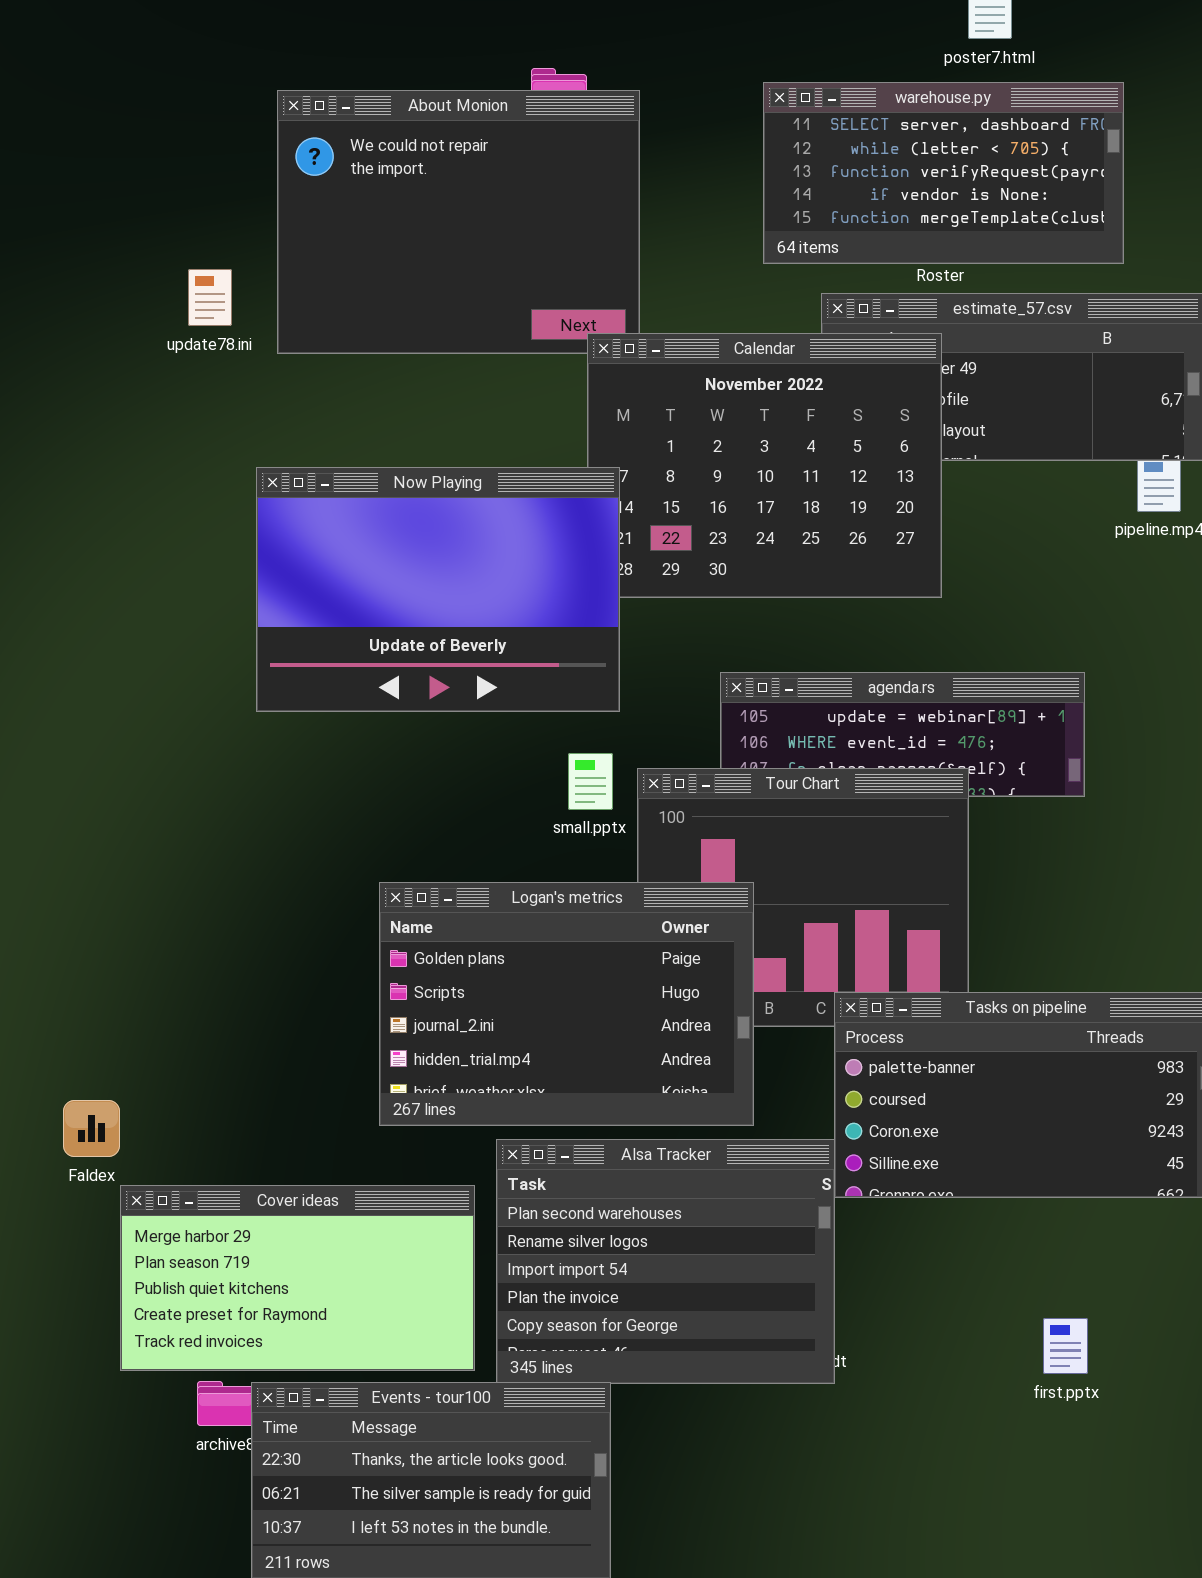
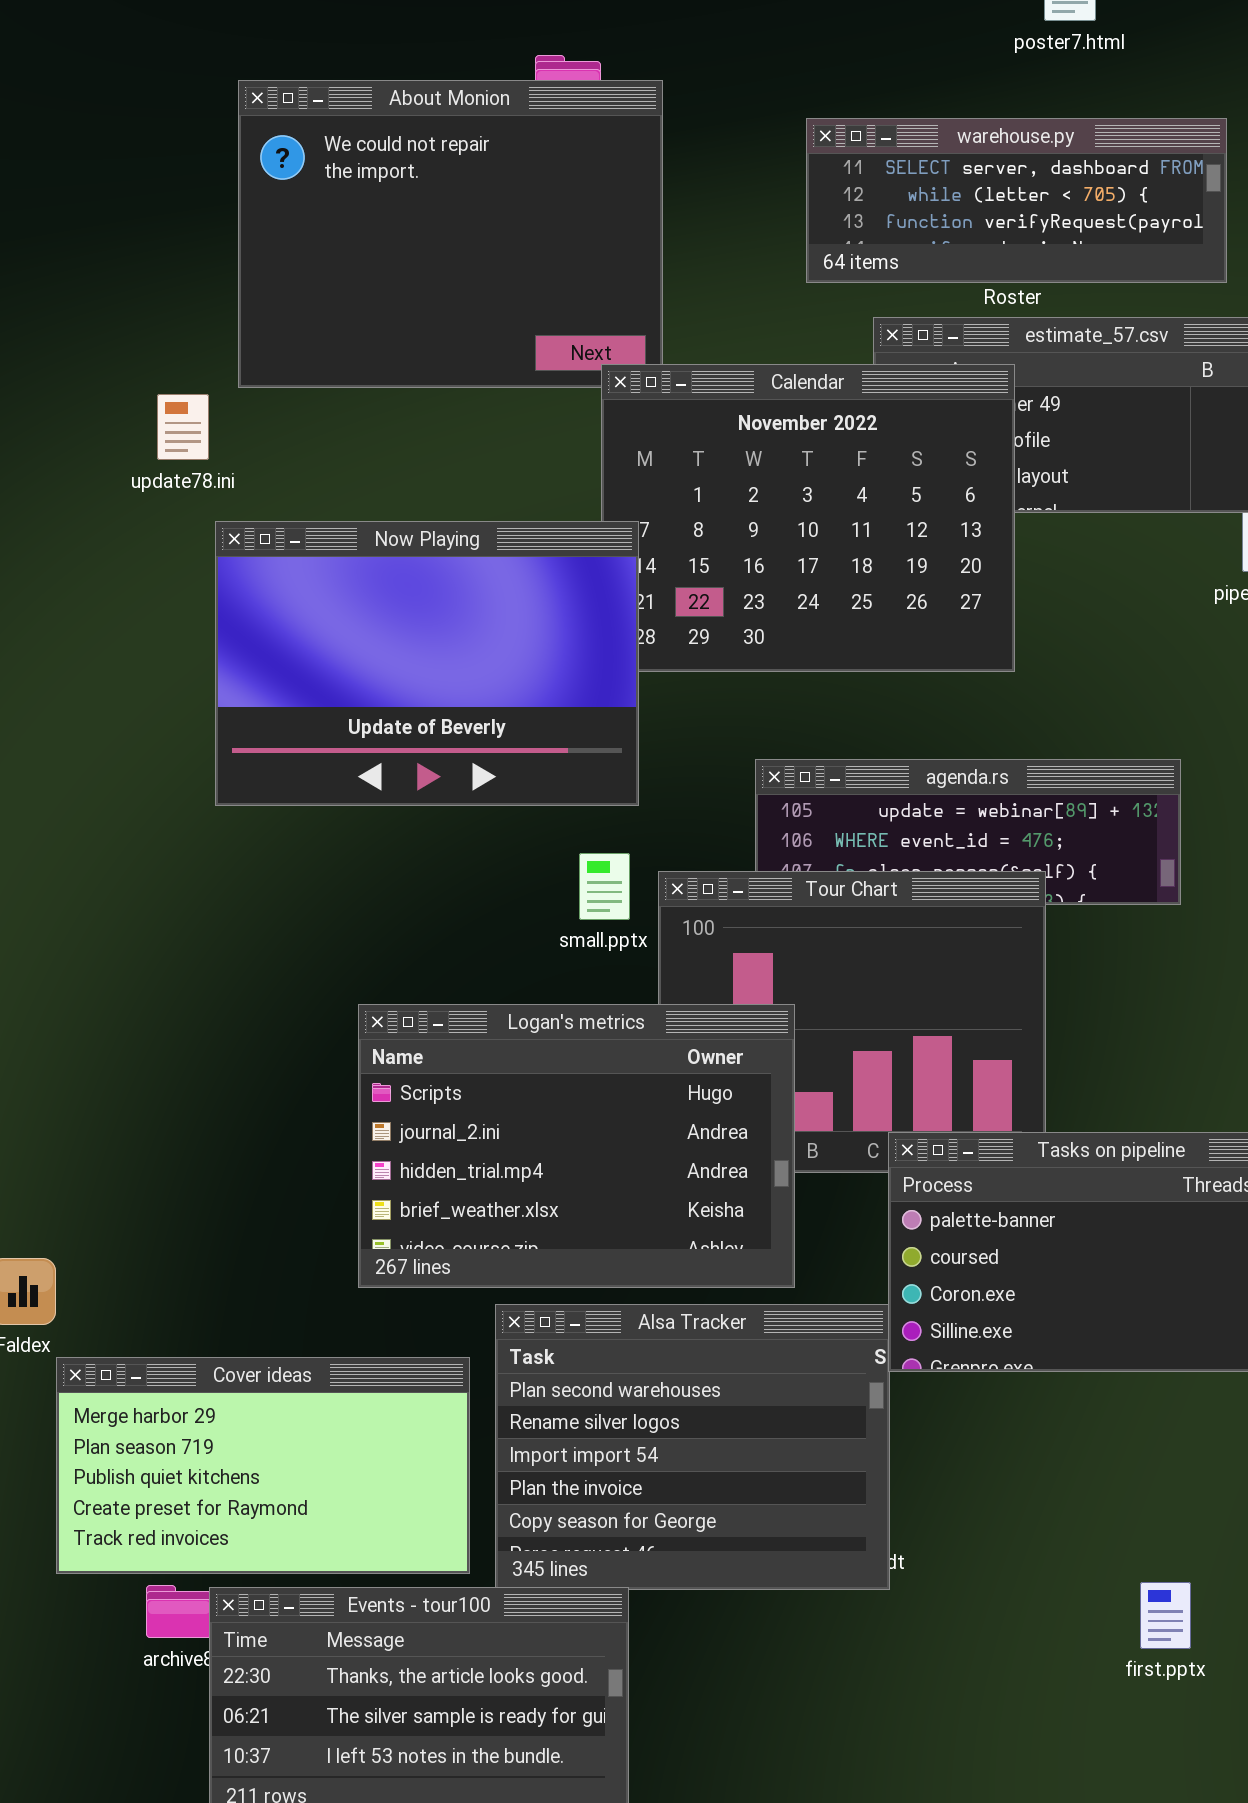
warehouse.py: [763,82,1124,264] -> [806,118,1227,283], resized
update78.ini: [188,269,232,326] -> [157,394,209,460], moved
Logan's metrics: [379,882,754,1126] -> [358,1004,795,1288], scrolled down 1 row
first.pptx: [1043,1318,1088,1374] -> [1140,1582,1191,1649], moved

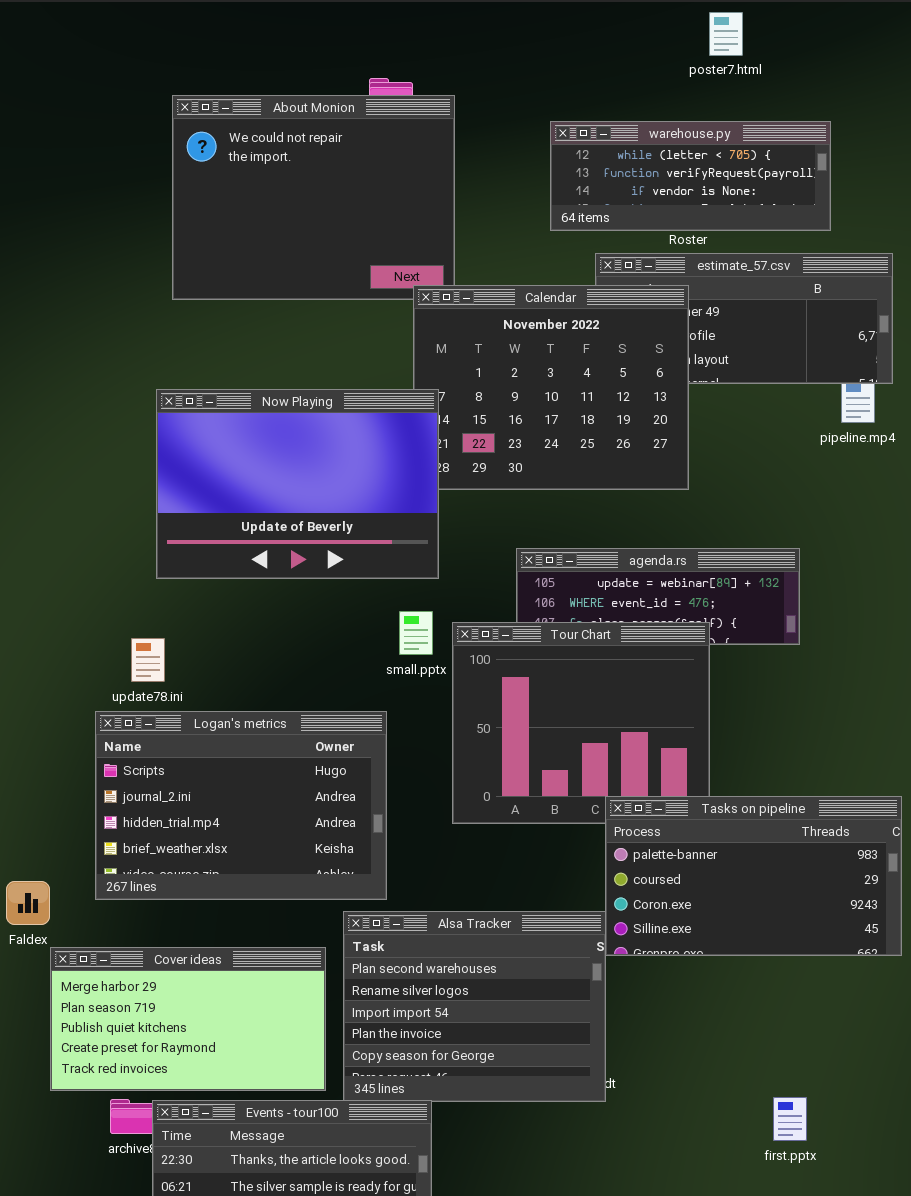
warehouse.py: [806,118,1227,283] -> [550,121,831,231], scrolled down 1 row
update78.ini: [157,394,209,460] -> [131,638,165,682], moved
Logan's metrics: [358,1004,795,1288] -> [95,711,387,900], moved

